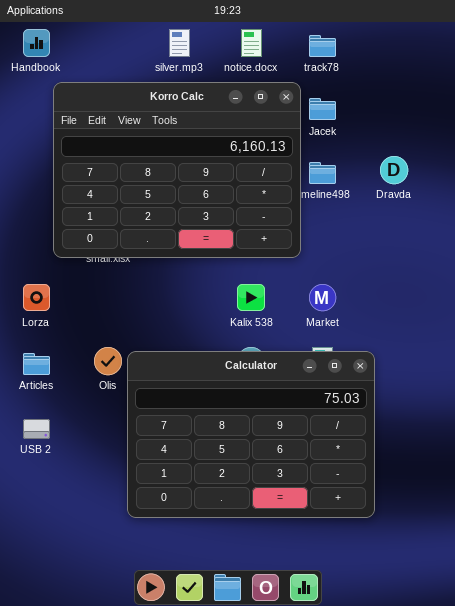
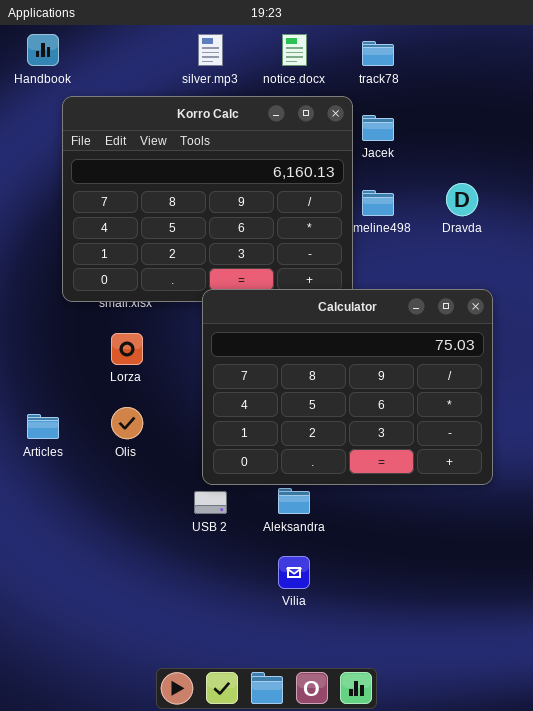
Lorza: [23,284,50,311] -> [111,333,143,365], moved
Calculator: [127,351,375,518] -> [202,289,493,485], moved
USB 2: [23,419,50,439] -> [194,491,227,514], moved

